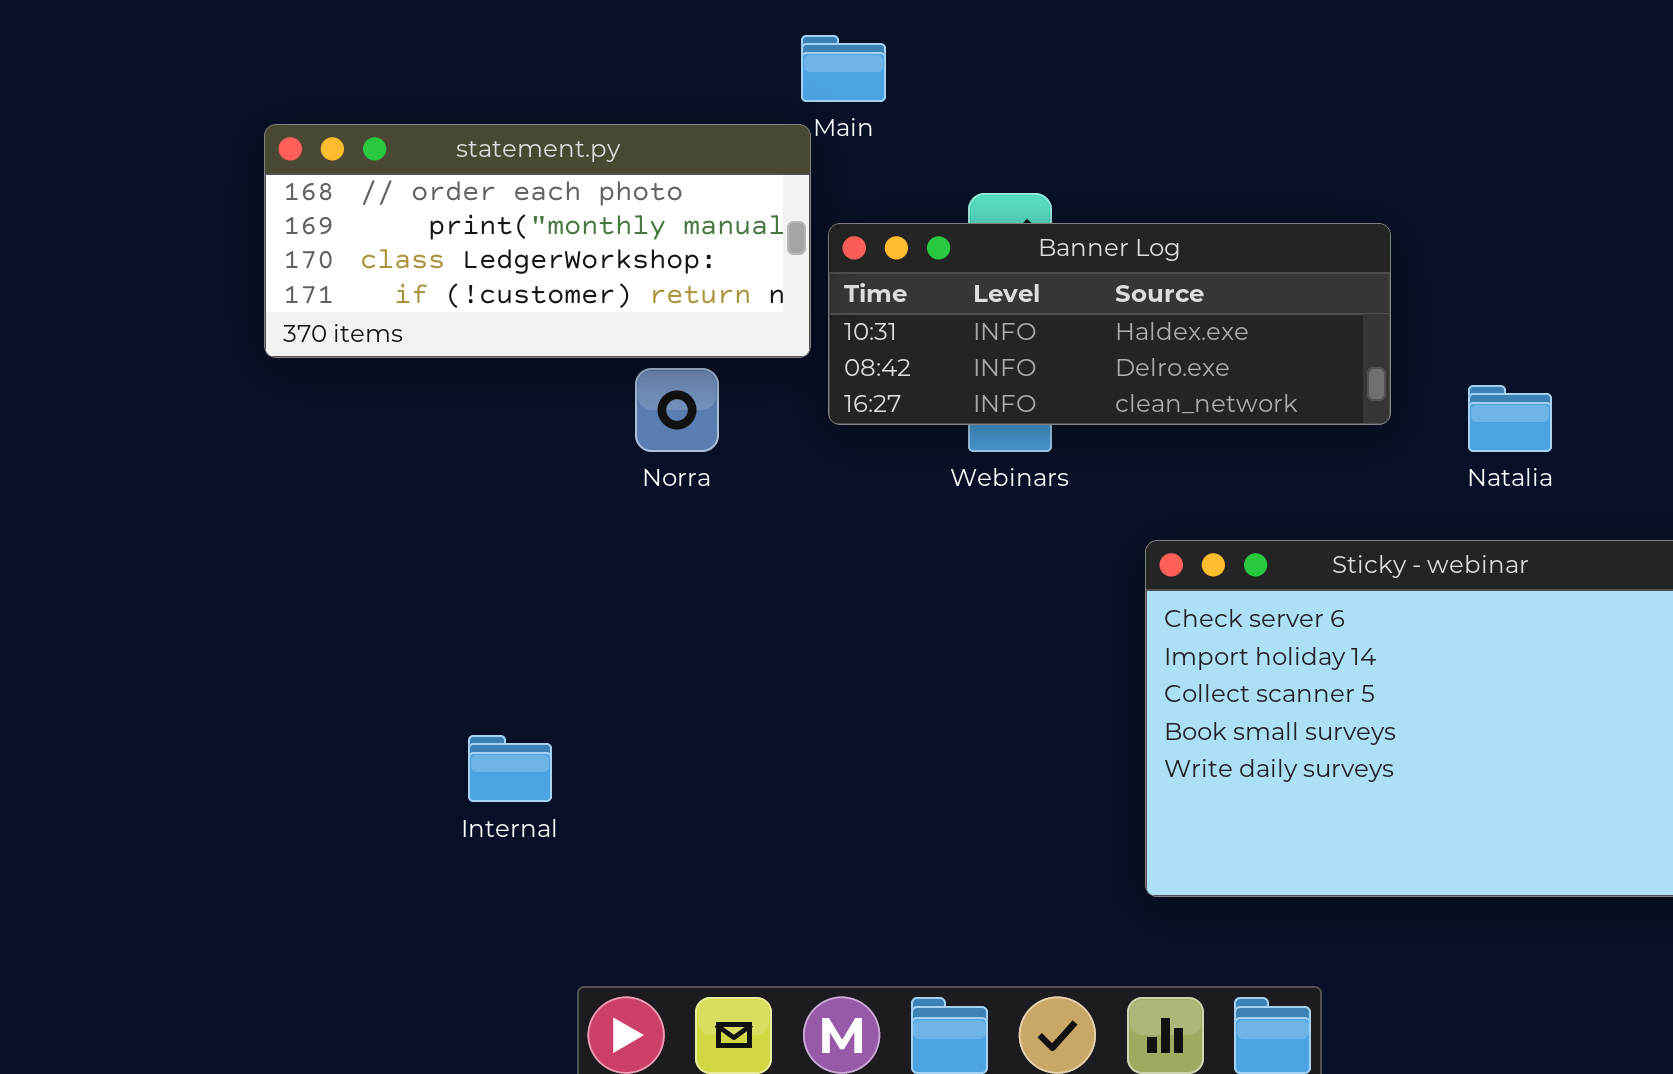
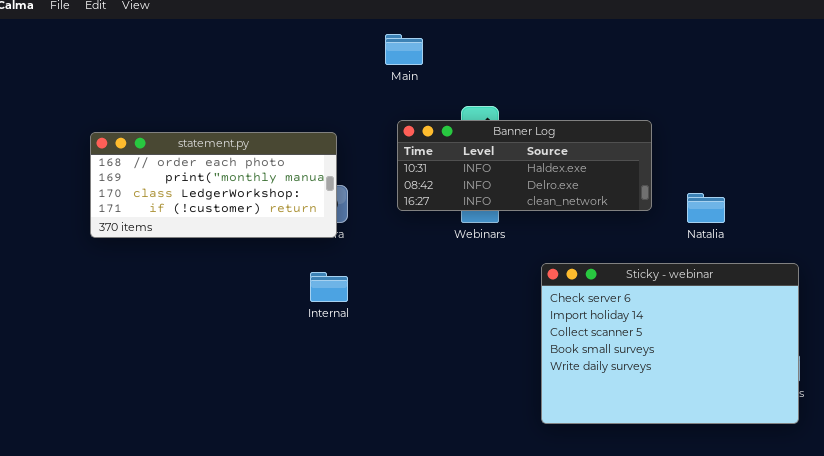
statement.py: [264,124,811,358] -> [90,132,337,238], moved
Internal: [468,735,552,802] -> [310,272,348,302], moved

